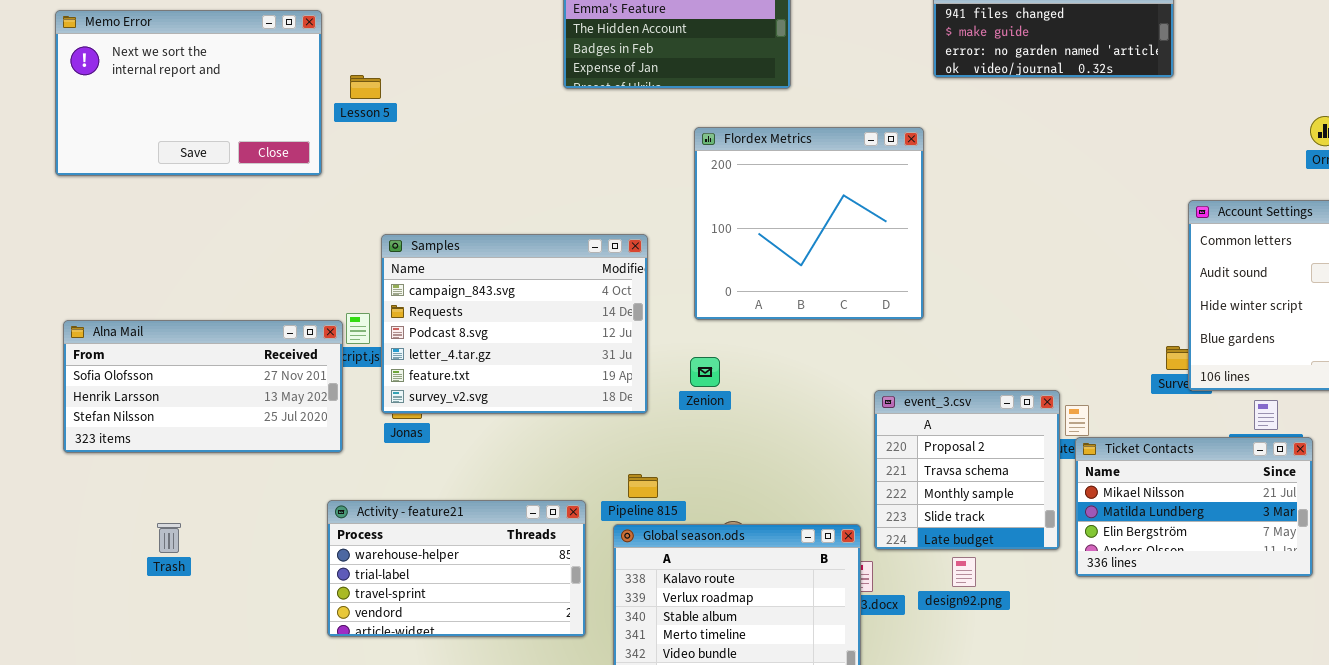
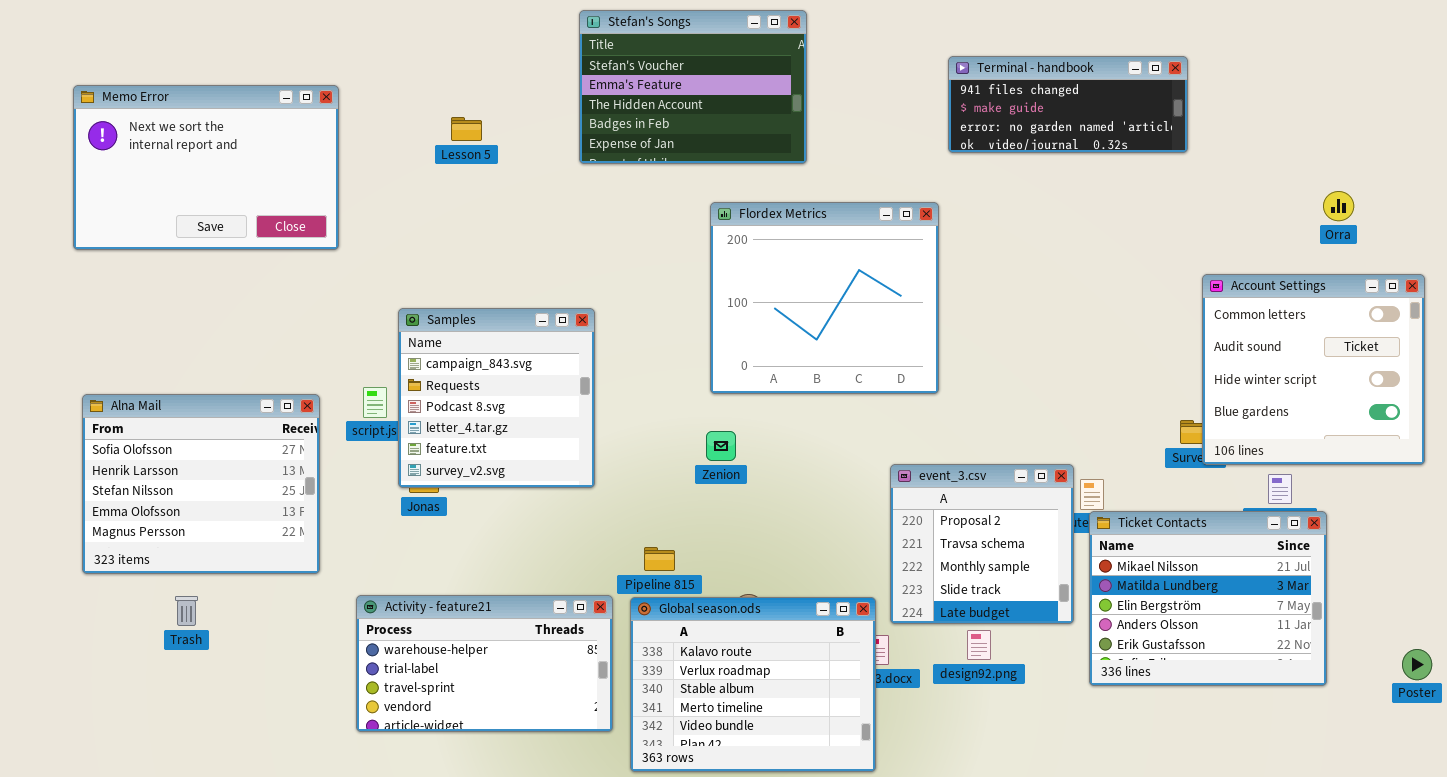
Lesson 5: [350,75,381,99] -> [451,117,482,141], moved
Samples: [381,234,648,414] -> [398,308,595,488], resized
Alna Mail: [63,320,343,453] -> [82,394,320,574], resized
Ticket Contacts: [1075,437,1313,577] -> [1089,511,1327,686], resized
Activity - feature21: [327,500,586,637] -> [356,595,613,732], moved

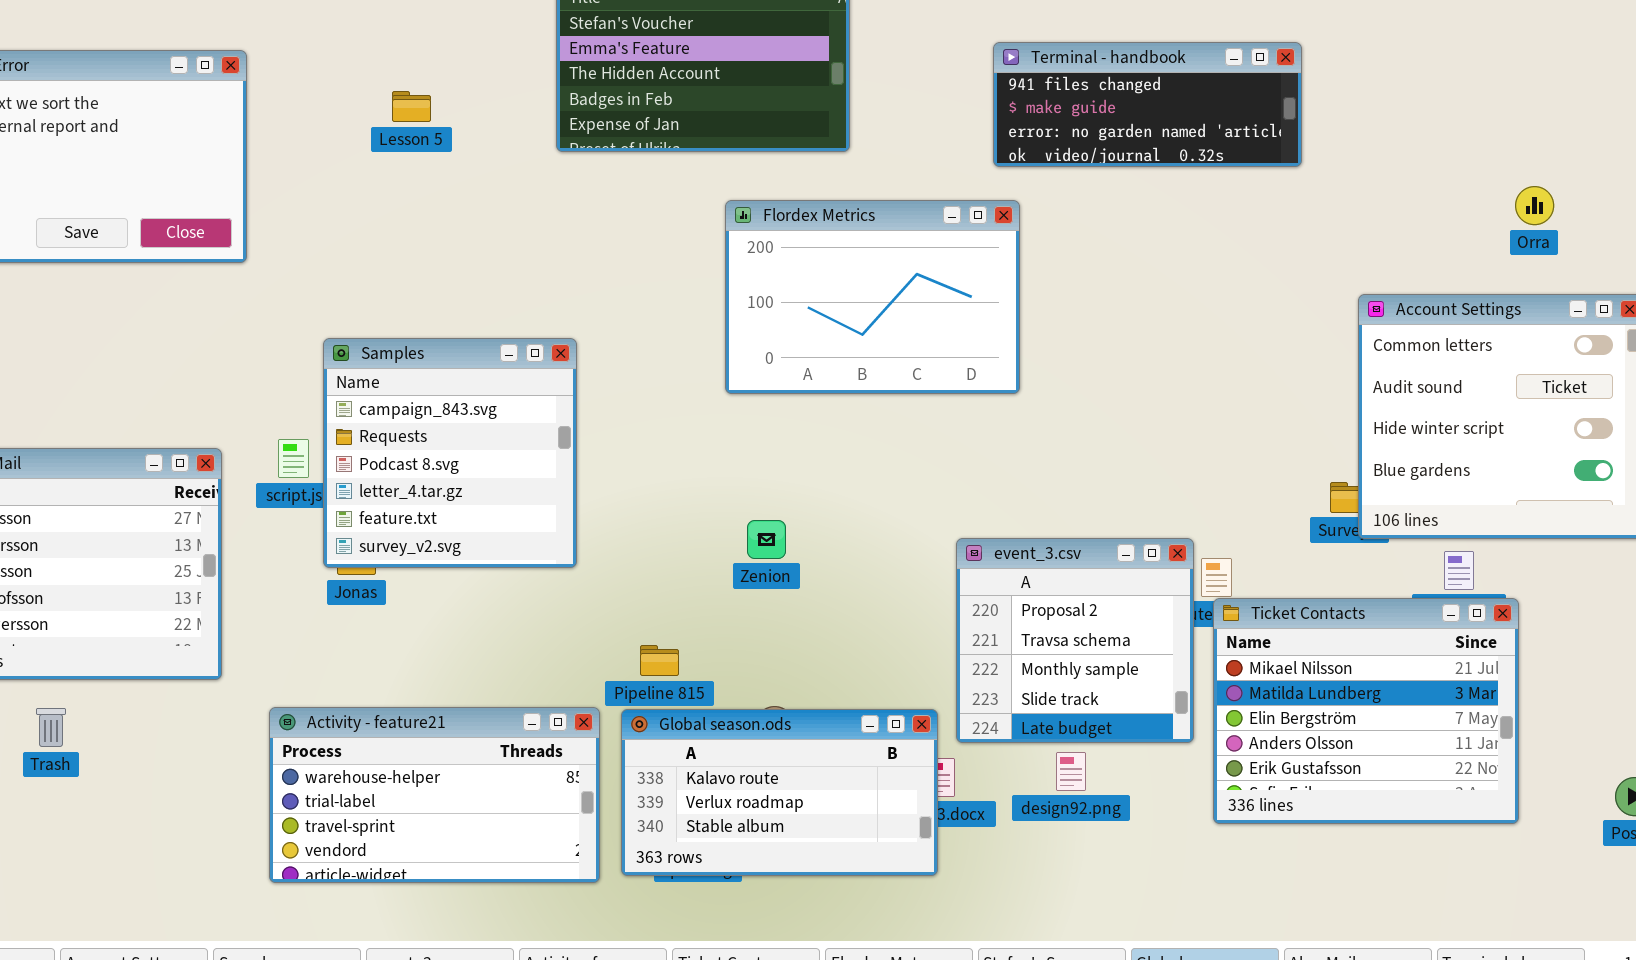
Terminal - handbook: [948,56,1188,153] -> [993,42,1302,167], moved
Flordex Metrics: [710,202,939,394] -> [725,200,1020,394], resized
Zenion: [706,431,736,461] -> [747,520,786,559], moved
Global season.ods: [630,597,876,772] -> [621,709,938,876], resized

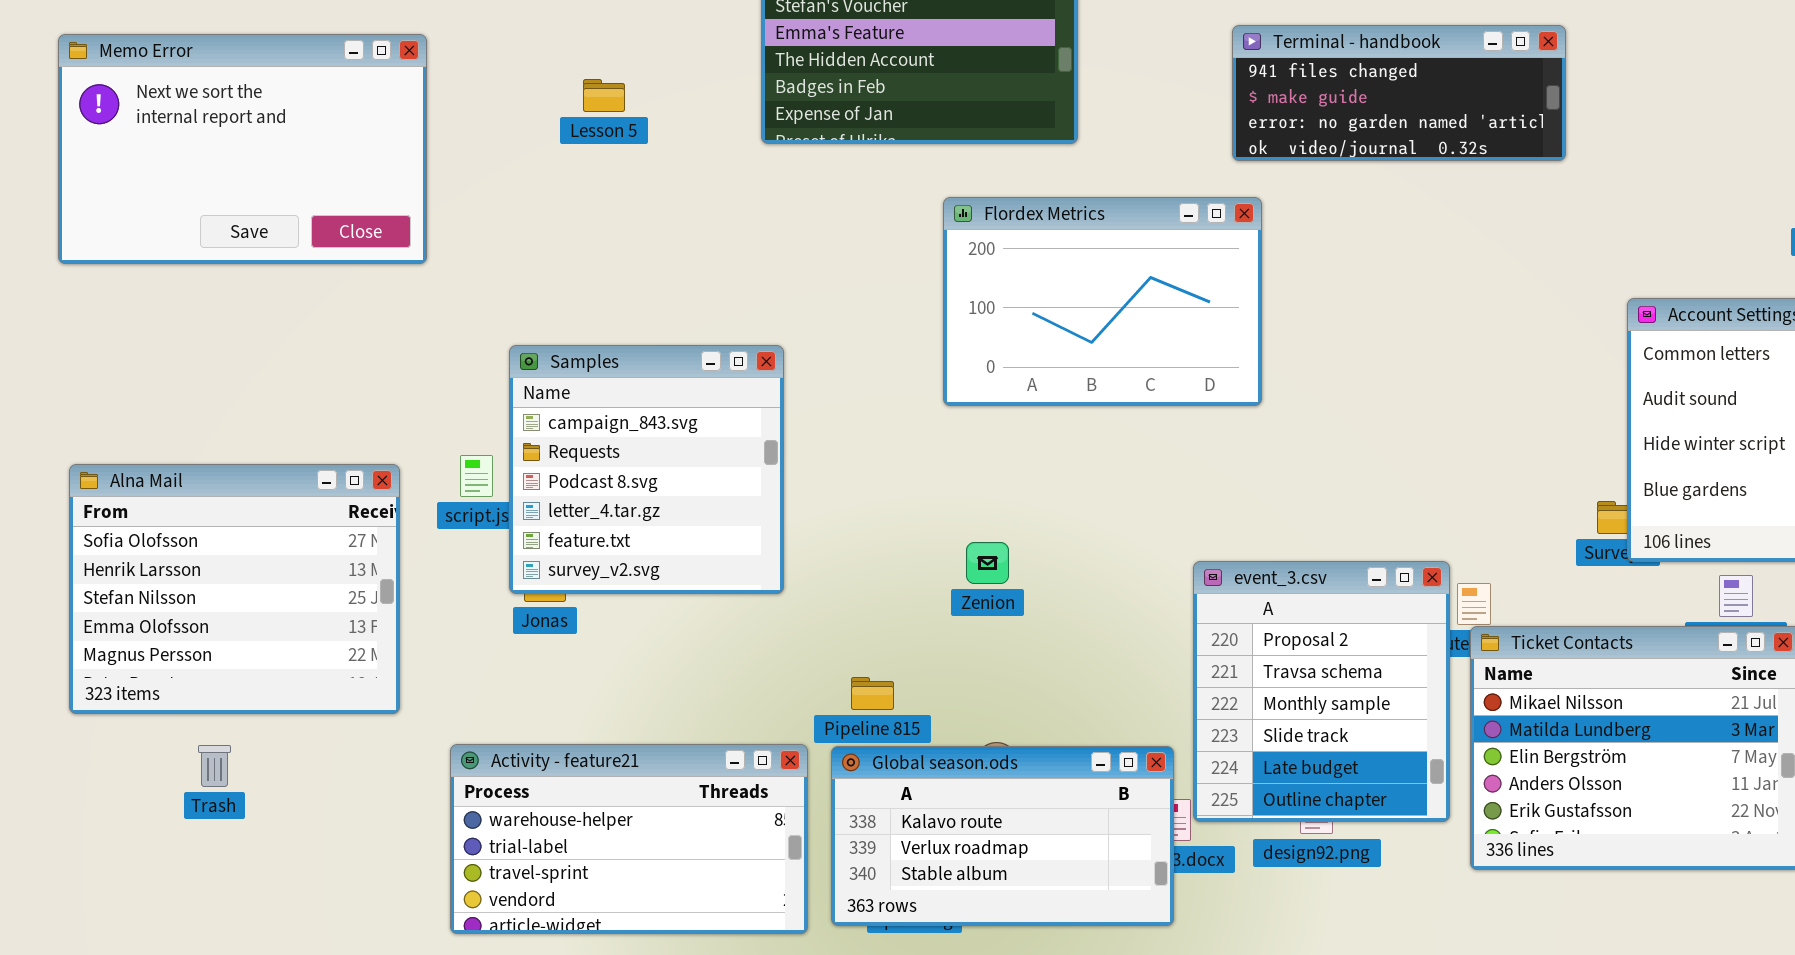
event_3.csv: [956,538,1194,743] -> [1193,561,1450,822], resized

